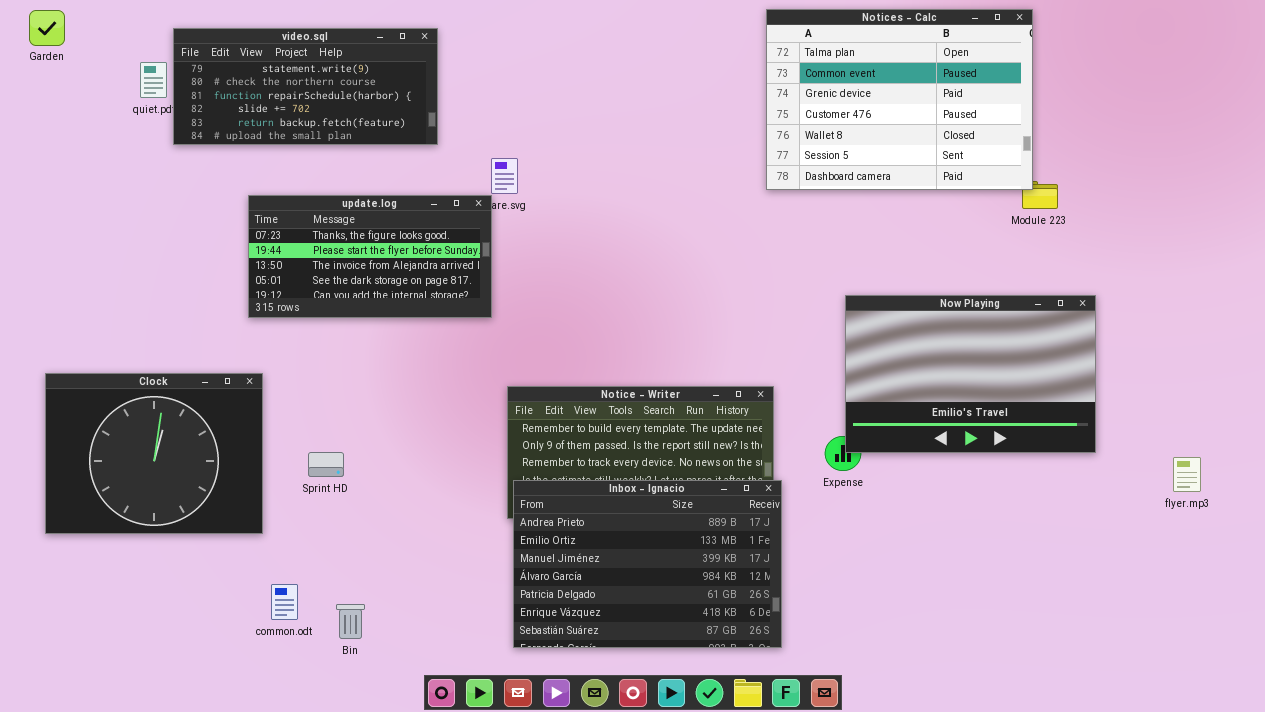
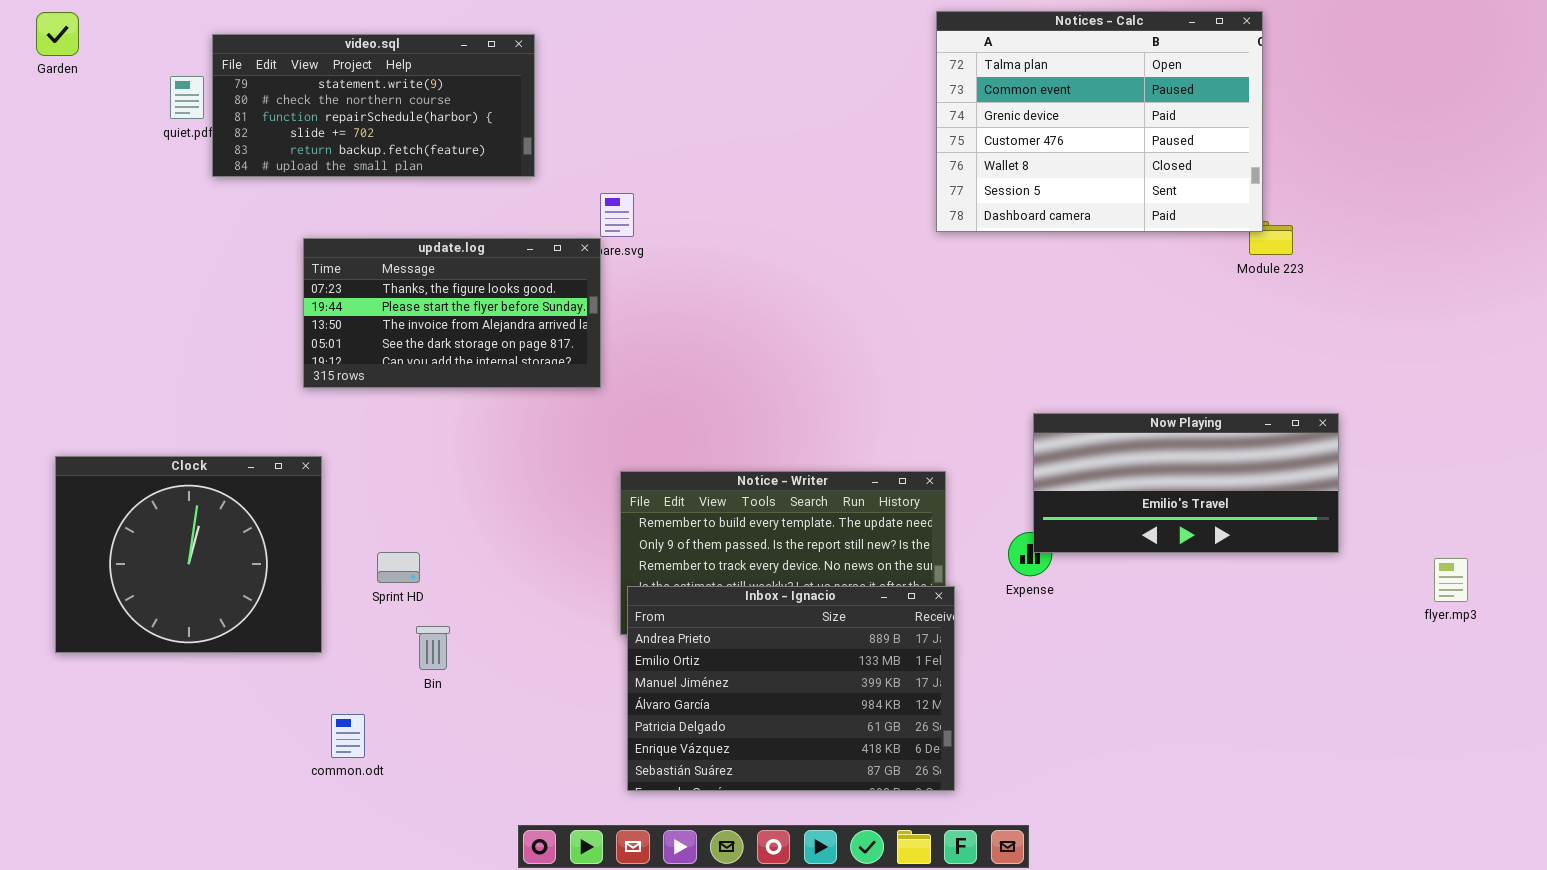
Now Playing: [845,295,1096,453] -> [1033,413,1339,553], resized
Bin: [336,604,365,639] -> [416,626,450,670], moved

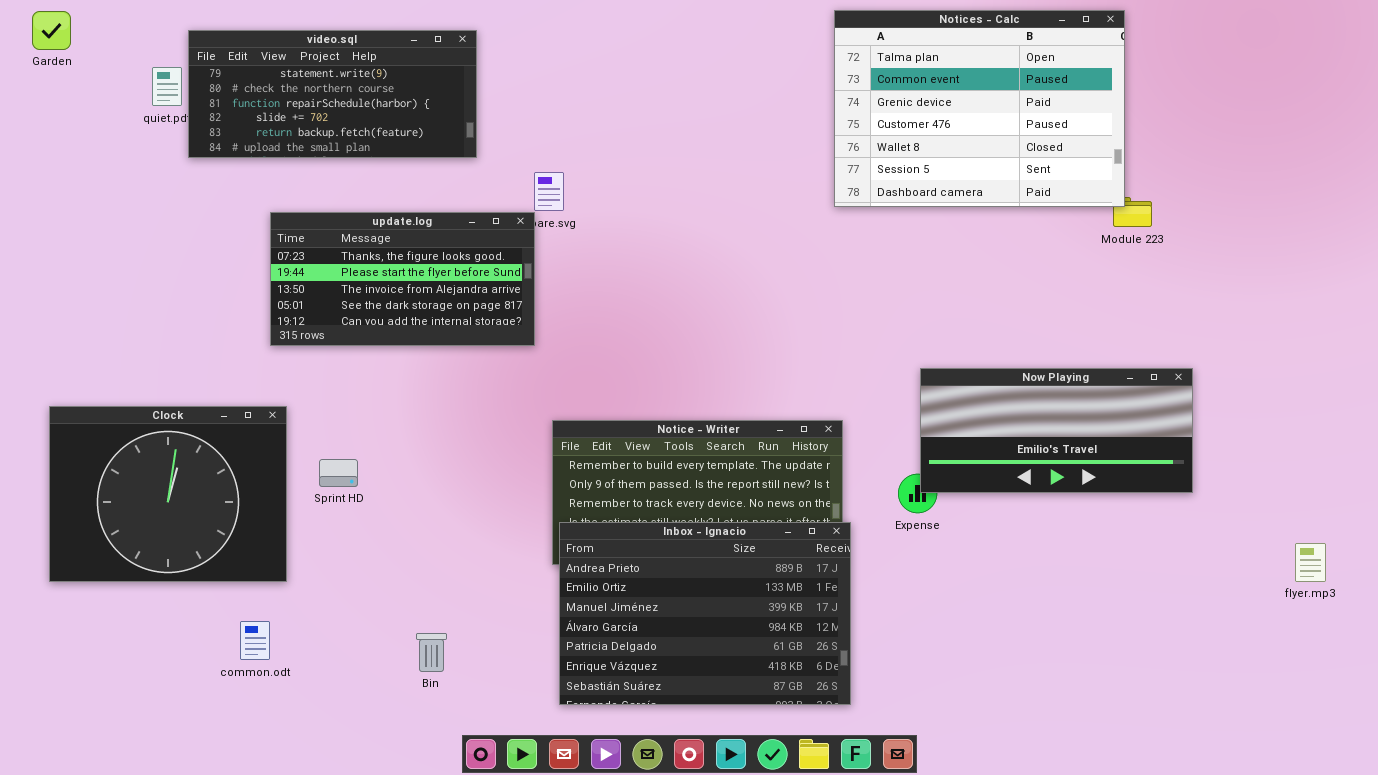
Sprint HD: [377,552,420,583] -> [319,459,358,487], moved
flyer.mp3: [1434,558,1468,602] -> [1295,543,1326,582], moved
Bin: [416,626,450,670] -> [416,633,447,672], moved
common.odt: [331,714,365,758] -> [240,621,270,660], moved

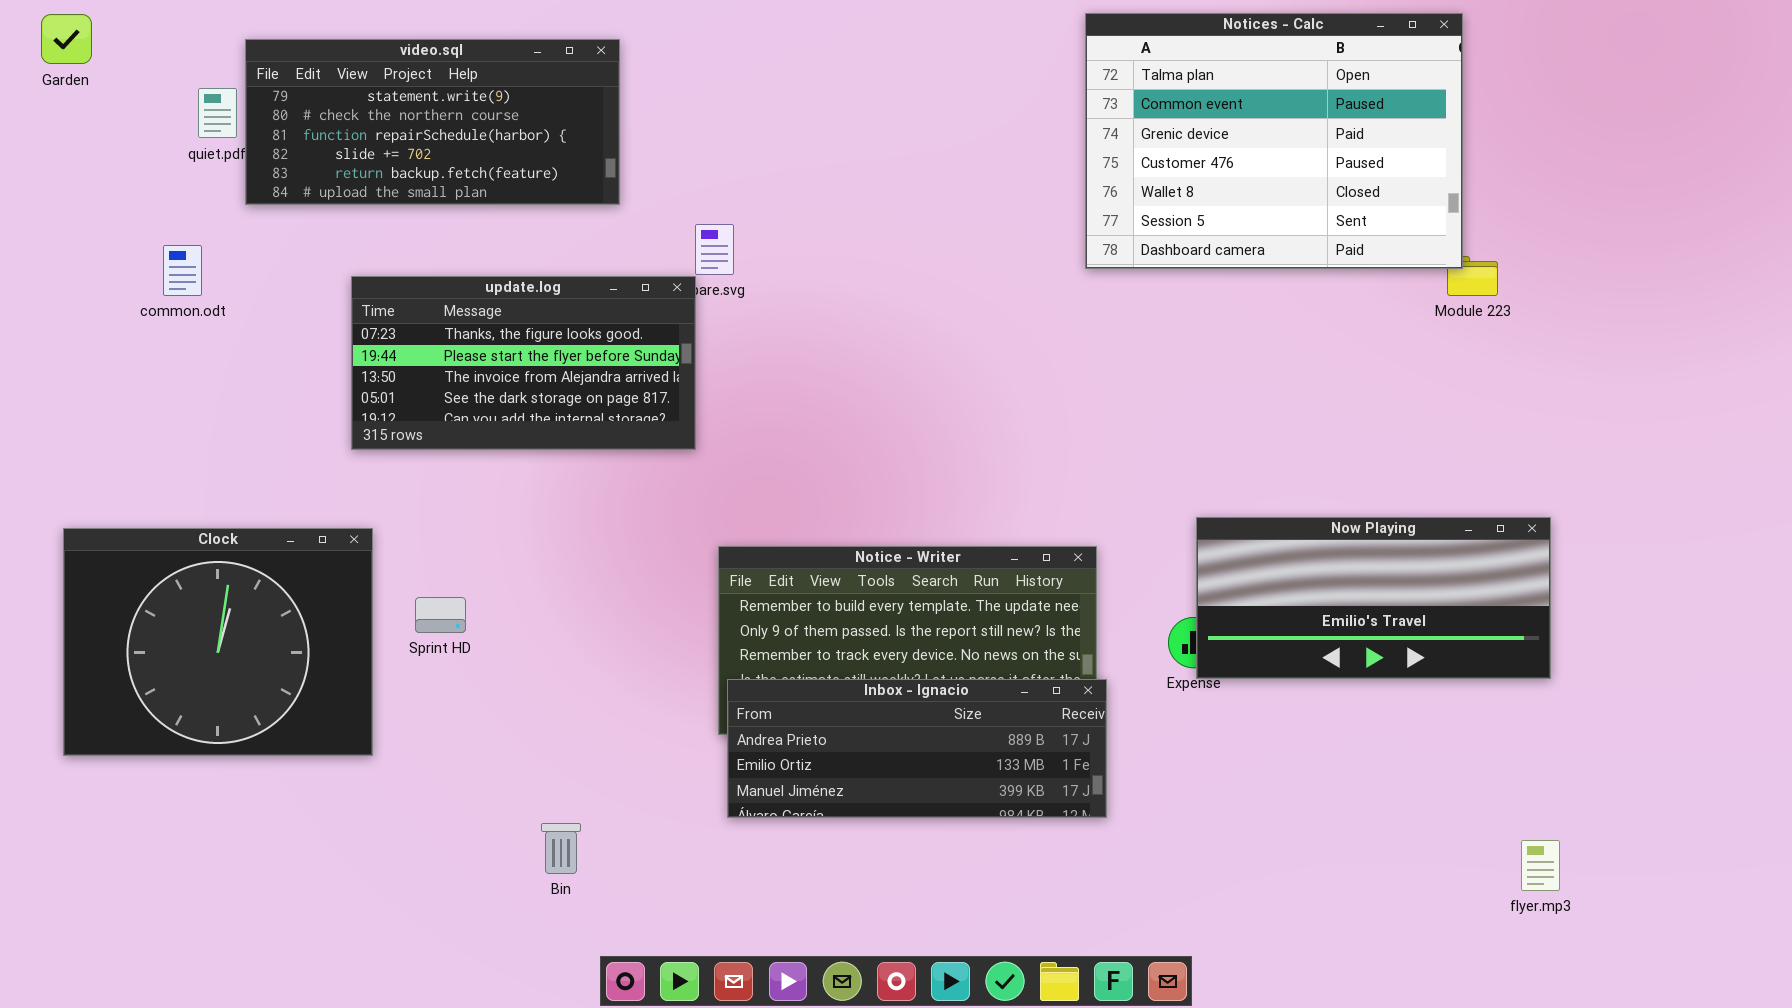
Now Playing: [920,368,1193,493] -> [1196,517,1551,679], moved
Inbox - Ignacio: [559,522,851,705] -> [727,679,1107,818], resized
flyer.mp3: [1295,543,1326,582] -> [1521,840,1560,891], moved
common.odt: [240,621,270,660] -> [163,245,202,296], moved

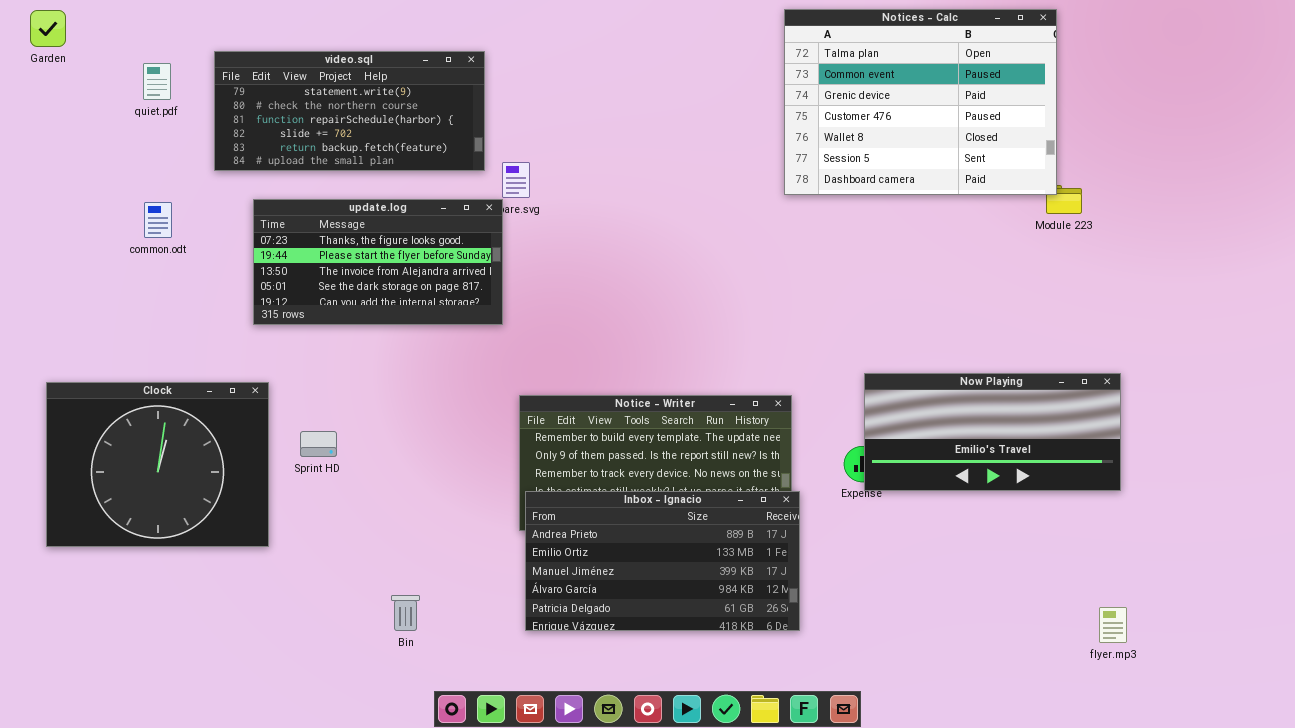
video.sql: [245,39,620,205] -> [214,51,485,171], moved
common.odt: [163,245,202,296] -> [144,202,172,238], moved
Inbox - Ignacio: [727,679,1107,818] -> [525,491,800,631], resized

